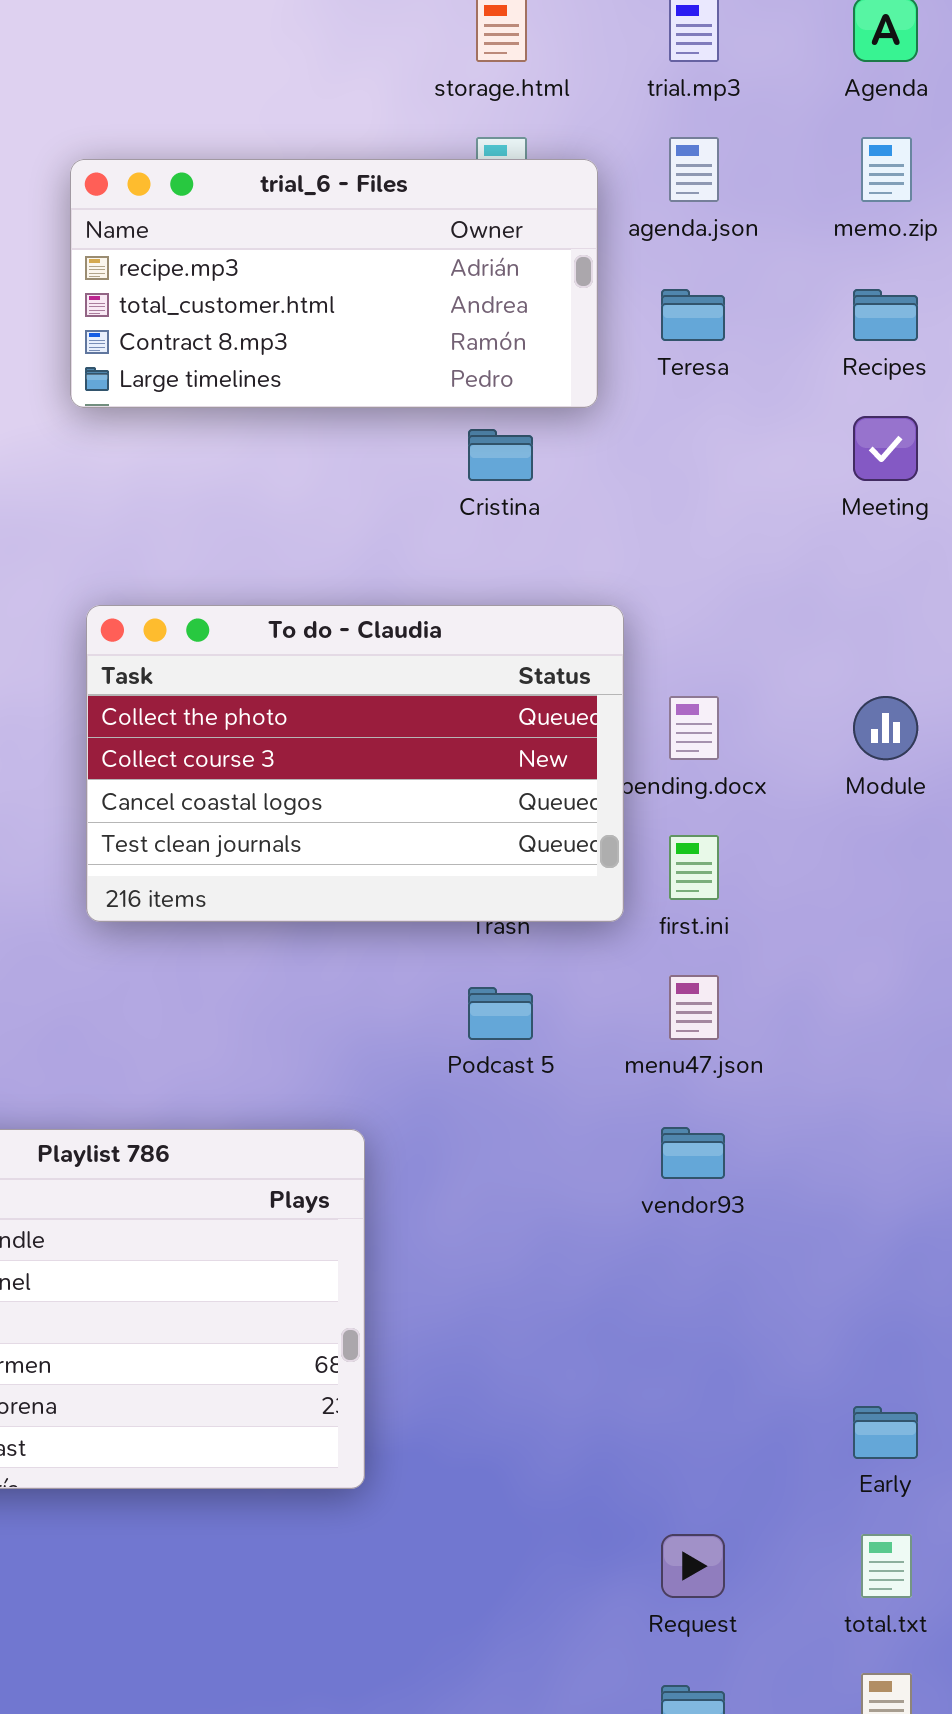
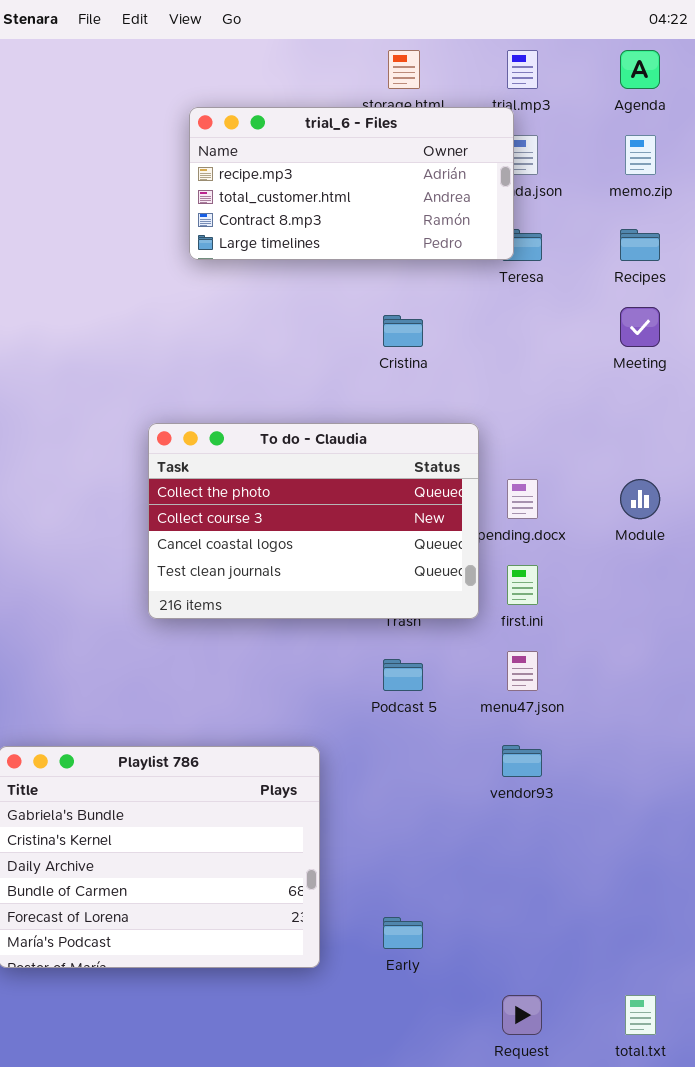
trial_6 - Files: [70,159,598,408] -> [189,107,514,260], moved
Early: [853,1406,918,1459] -> [383,917,423,949], moved

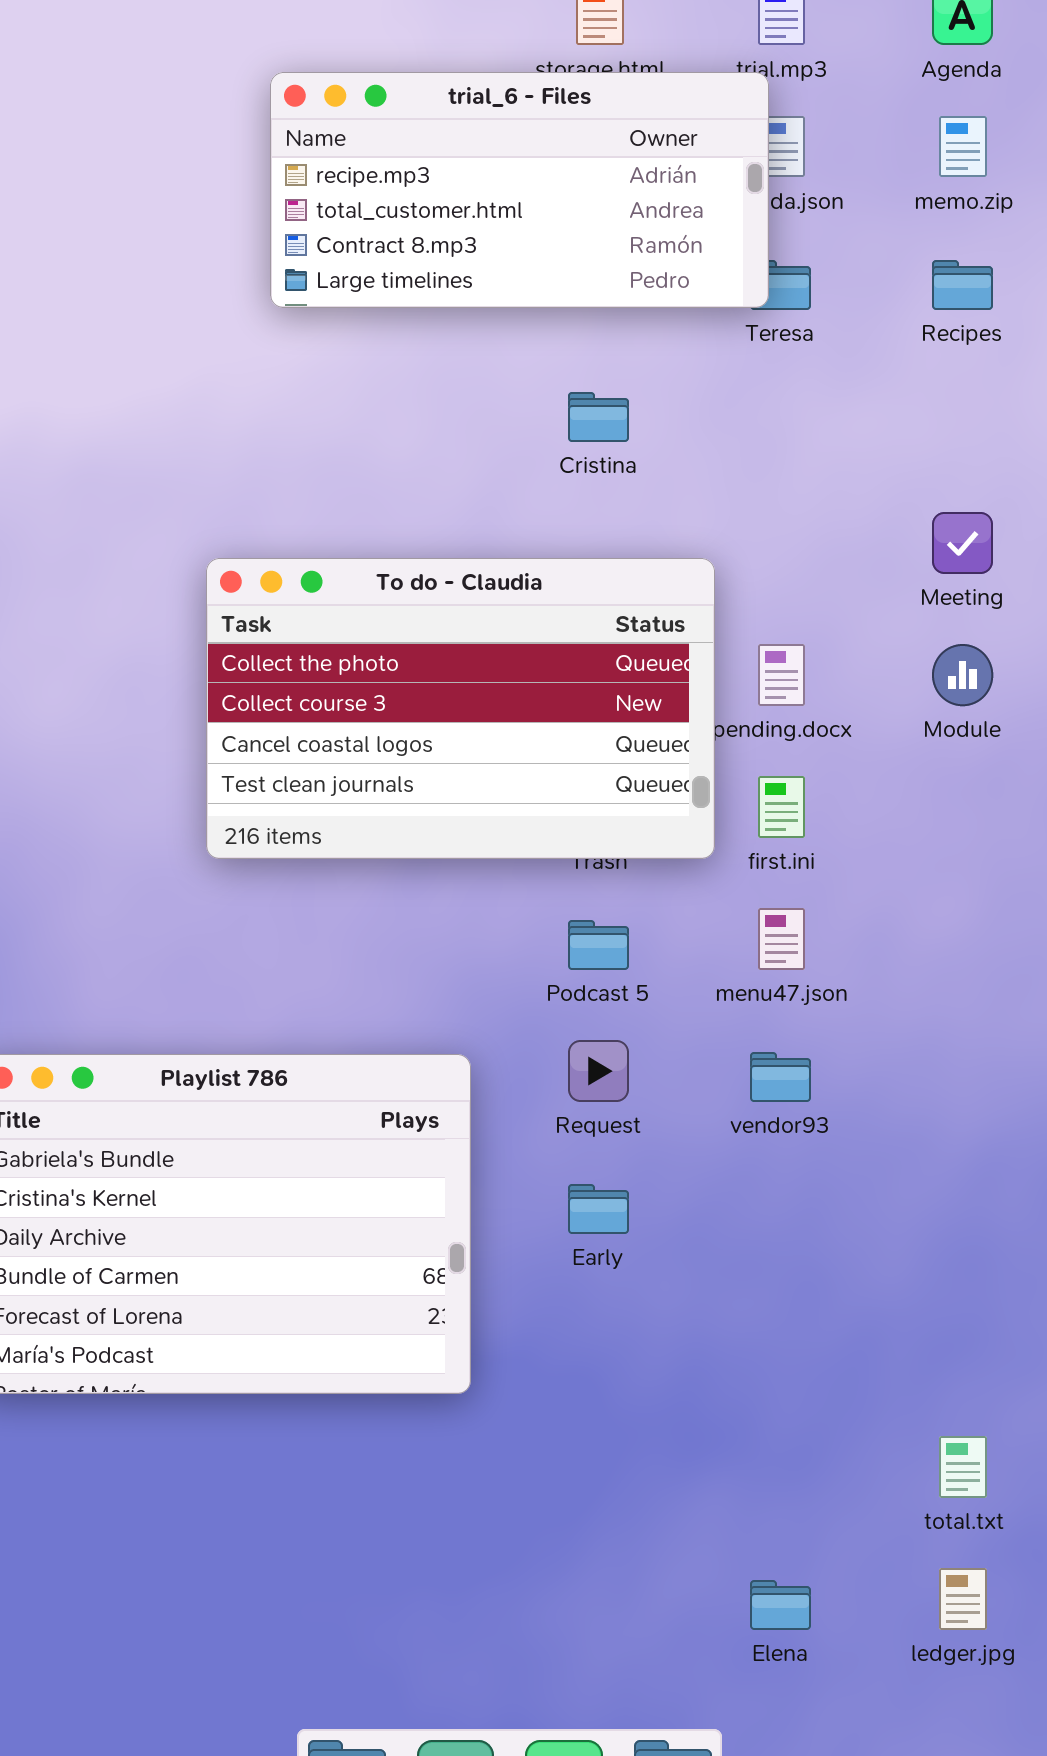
Meeting: [620,307,660,347] -> [932,512,993,574], moved
Early: [383,917,423,949] -> [568,1184,629,1234], moved
Request: [502,995,542,1035] -> [568,1040,629,1102], moved

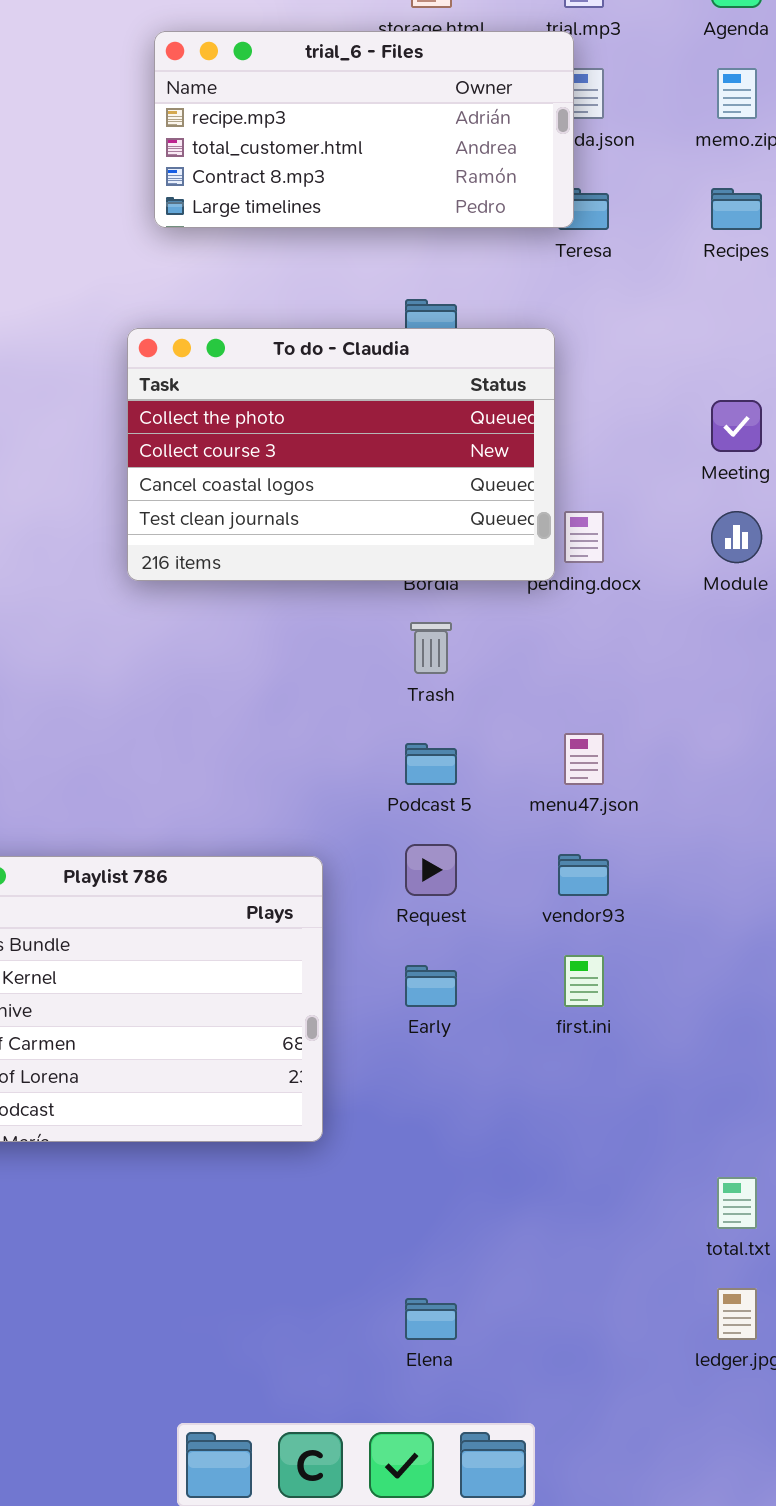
To do - Claudia: [206,558,715,859] -> [127,328,555,581], moved
first.ini: [758,776,805,838] -> [564,955,604,1007], moved
Elena: [750,1580,811,1630] -> [405,1298,457,1340], moved

